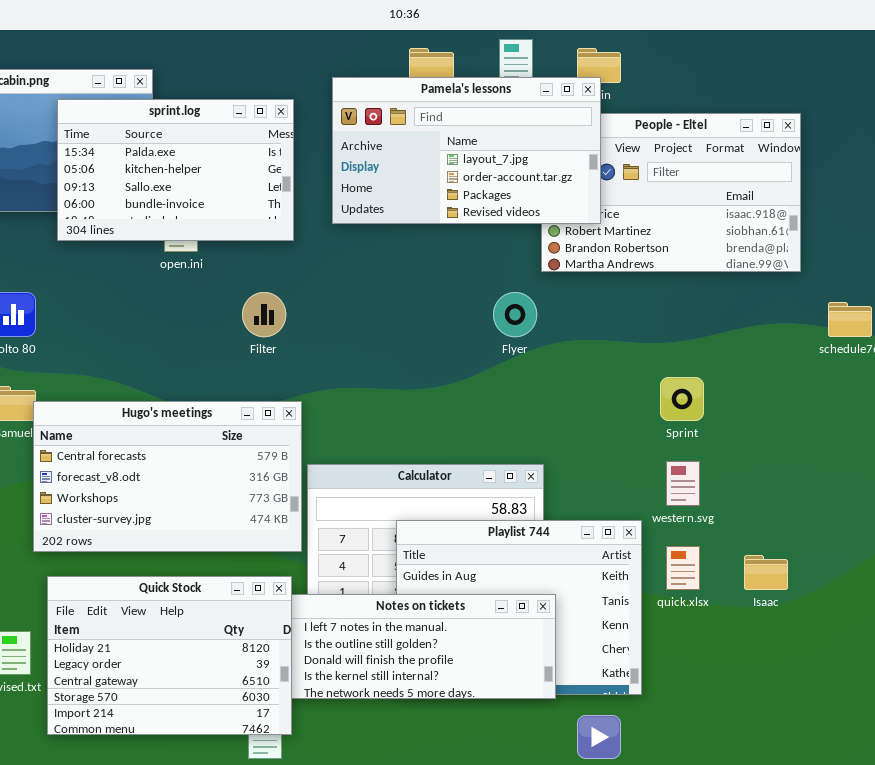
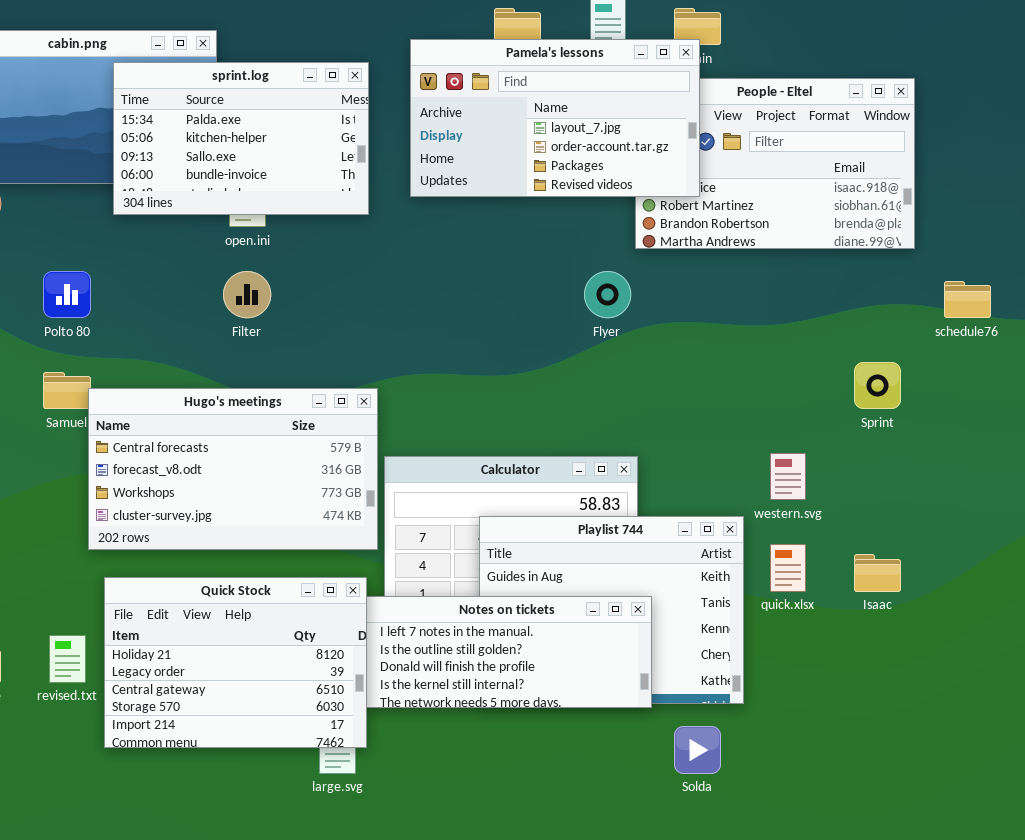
Filter: [242,292,286,337] -> [223,271,271,318], moved
Sprint: [660,377,704,421] -> [854,362,901,409], moved

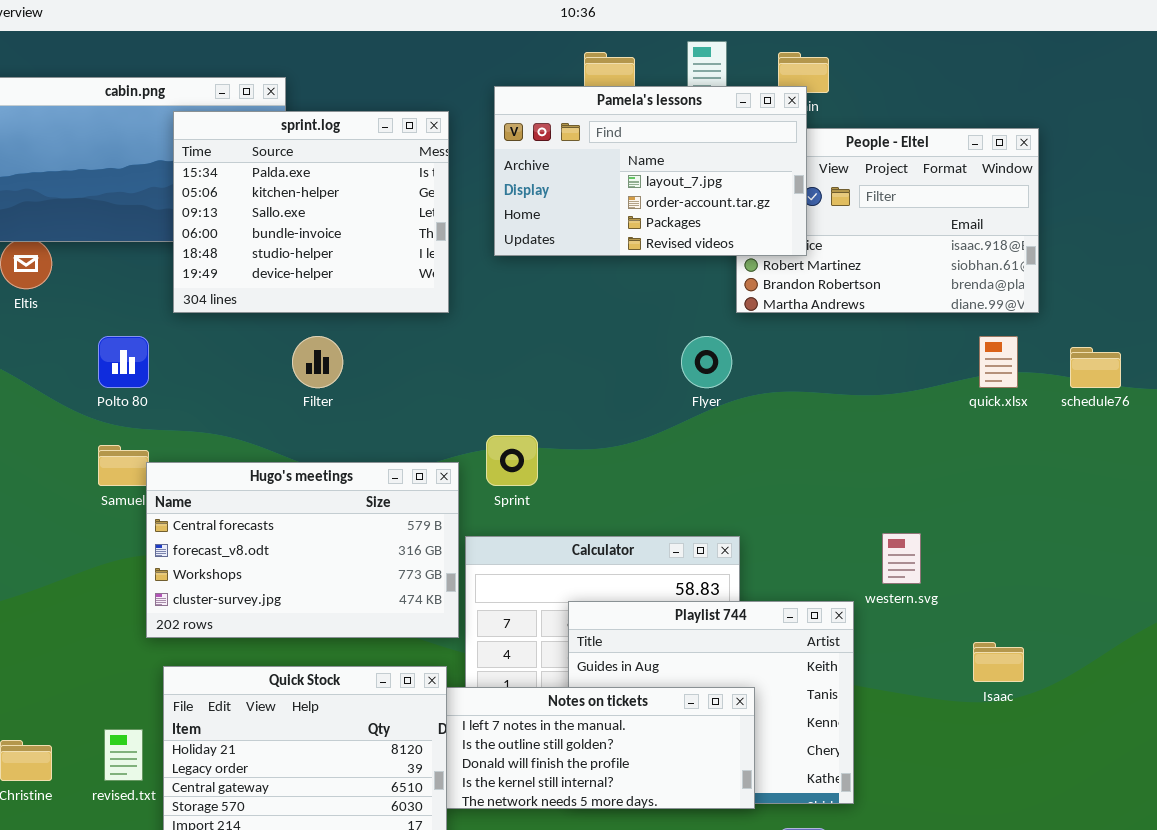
sprint.log: [113,62,369,215] -> [173,111,449,313], resized
Sprint: [854,362,901,409] -> [486,435,538,486], moved
quick.xlsx: [770,544,806,592] -> [979,336,1018,388], moved

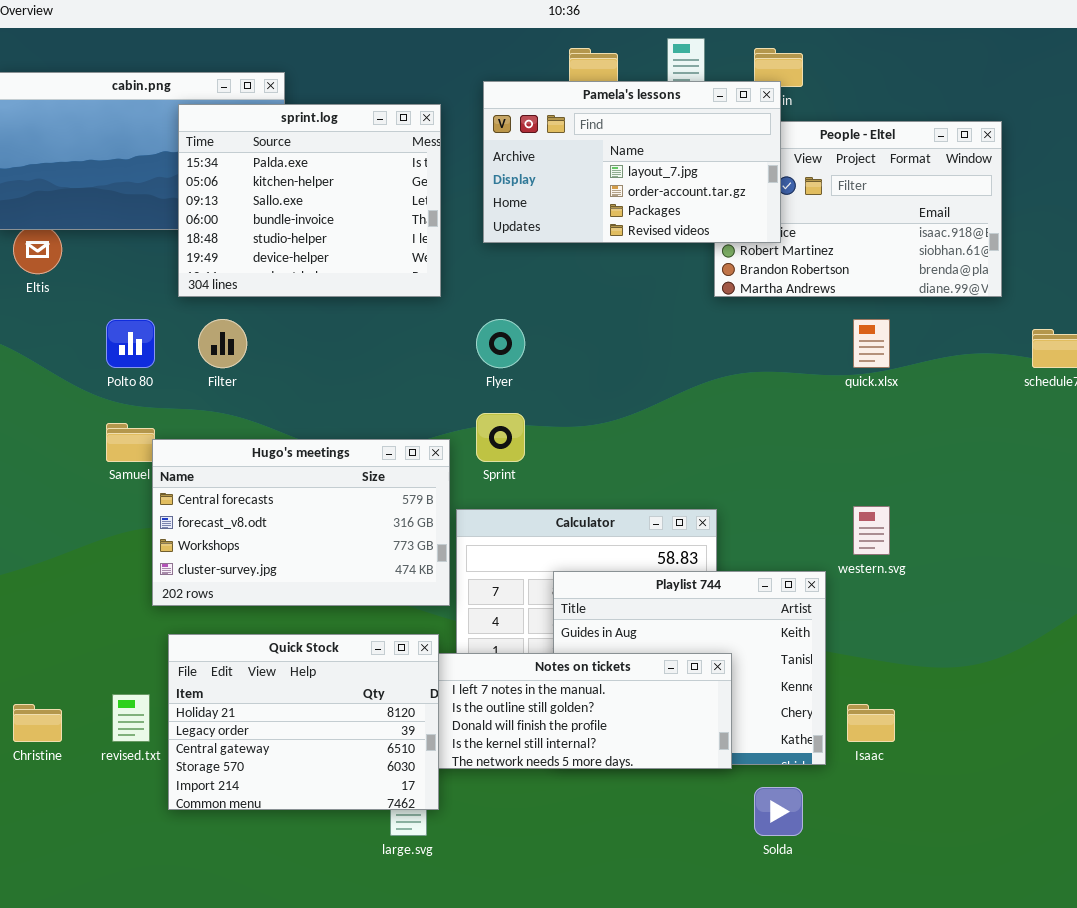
Filter: [292,336,343,388] -> [198,319,247,368], moved
Flyer: [681,336,732,388] -> [476,319,525,368], moved
quick.xlsx: [979,336,1018,388] -> [853,319,890,368], moved
Isaac: [973,642,1024,682] -> [847,704,895,742], moved

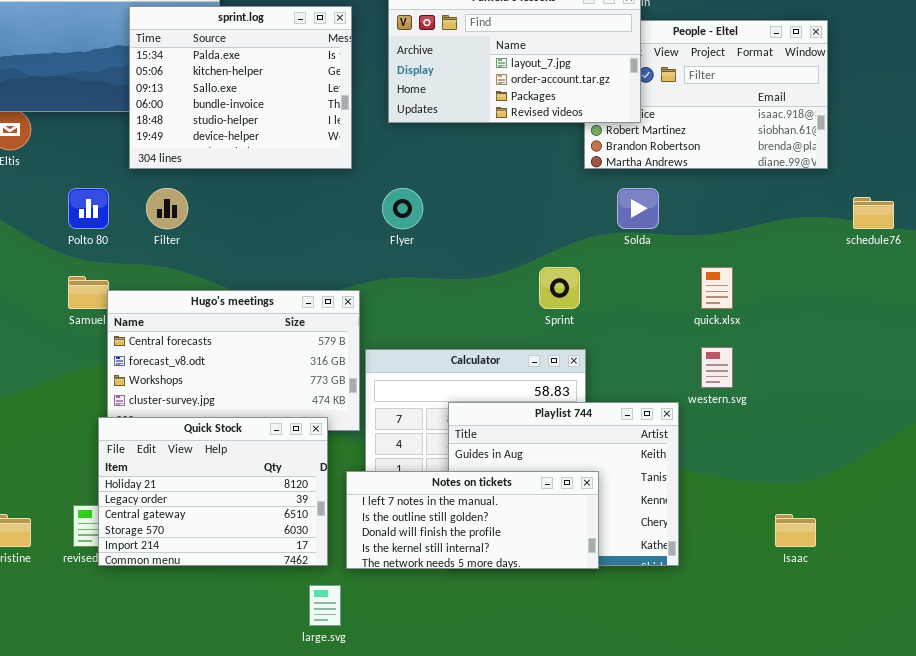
quick.xlsx: [853,319,890,368] -> [701,267,733,309], moved
Sprint: [476,413,525,462] -> [539,267,580,309], moved
Quick Stock: [168,634,439,810] -> [98,417,328,566], moved
Isaac: [847,704,895,742] -> [775,514,816,547], moved
Solda: [754,787,803,836] -> [617,188,659,229], moved

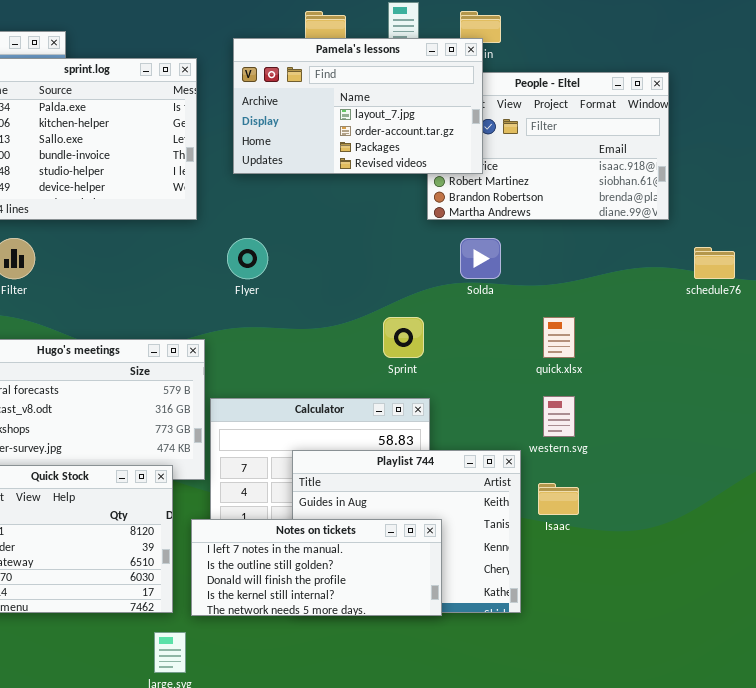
Isaac: [775,514,816,547] -> [538,483,579,515], moved

